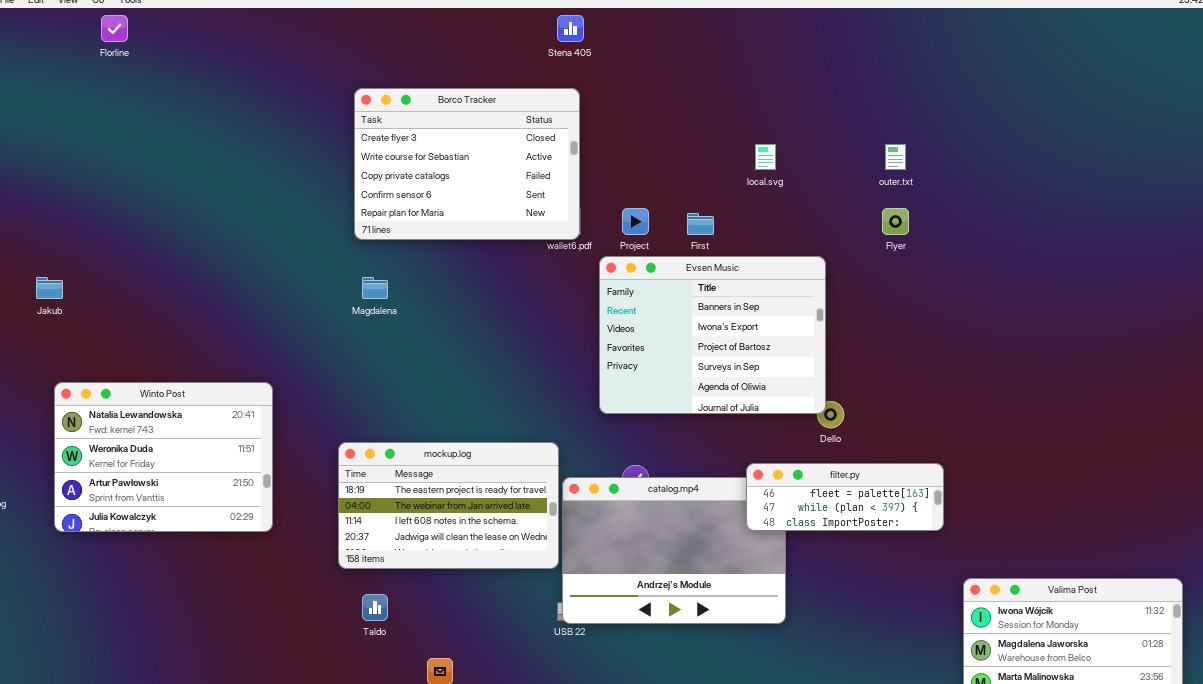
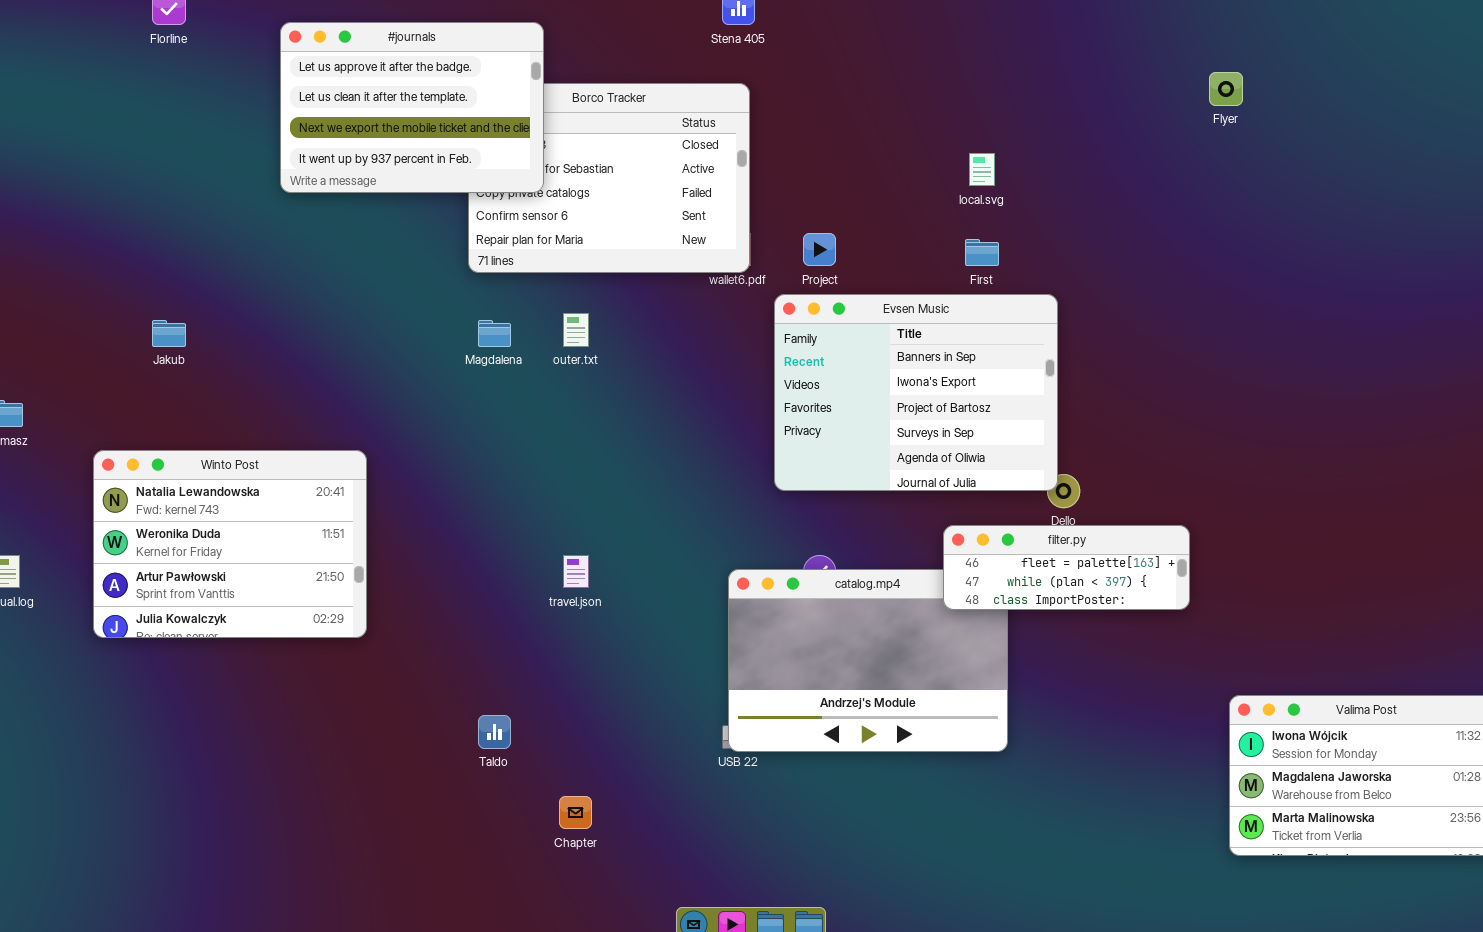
#journals: none -> [280,22,544,193], opened
outer.txt: [885,144,906,170] -> [563,313,589,347], moved
Flyer: [882,208,909,235] -> [1209,72,1243,106], moved
First: [687,213,714,235] -> [965,239,999,266], moved
Jakub: [36,277,63,299] -> [152,320,186,347], moved
mockup.log: [338,442,559,569] -> none, closed
filter.py: [746,463,944,531] -> [943,525,1190,610], moved

